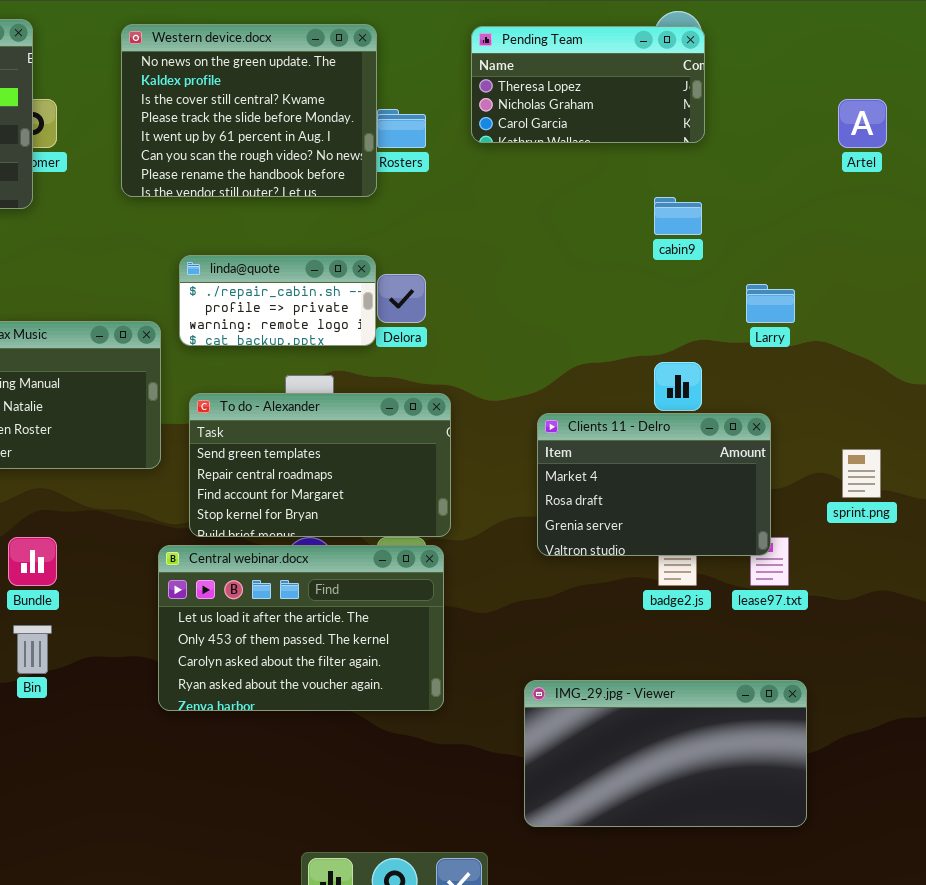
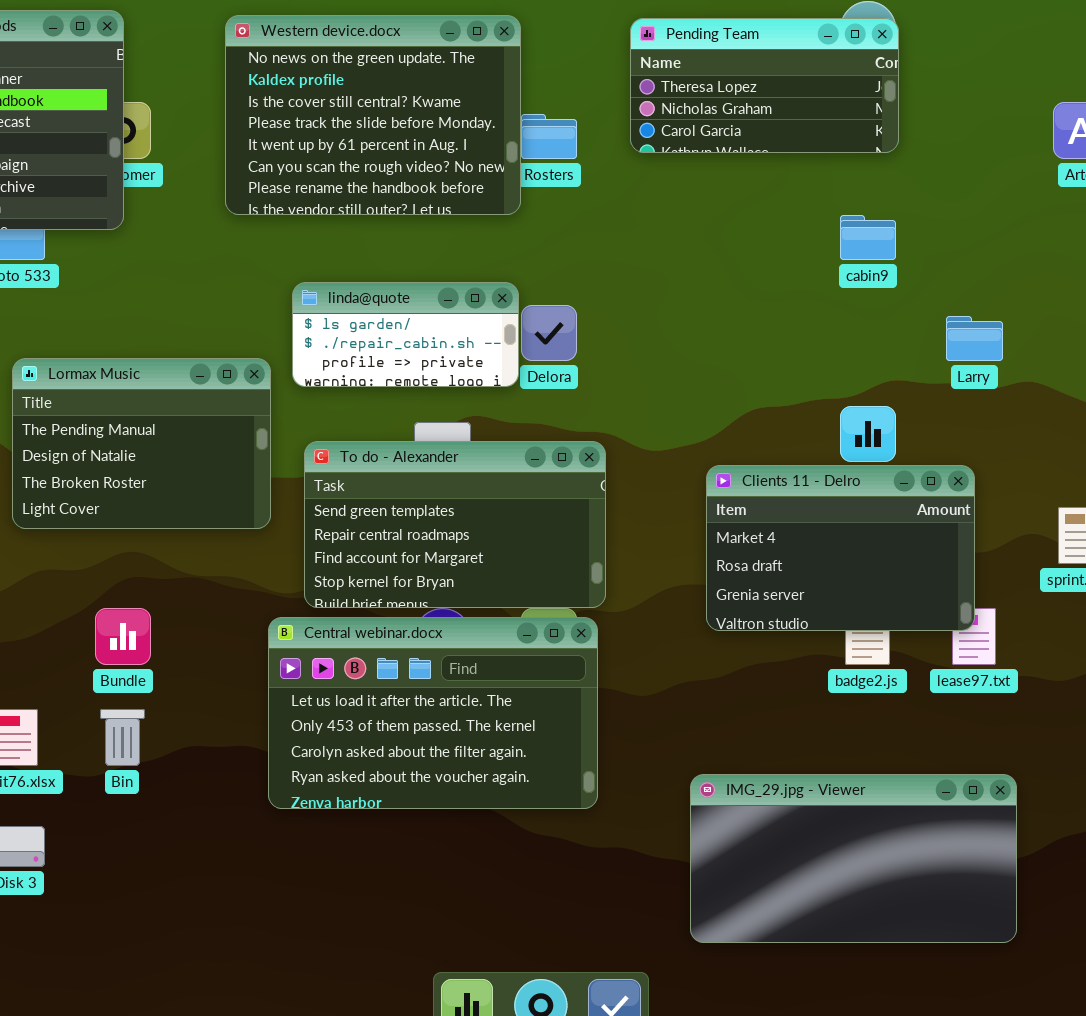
linda@quote: [179,255,376,346] -> [292,282,519,387], scrolled up 1 row

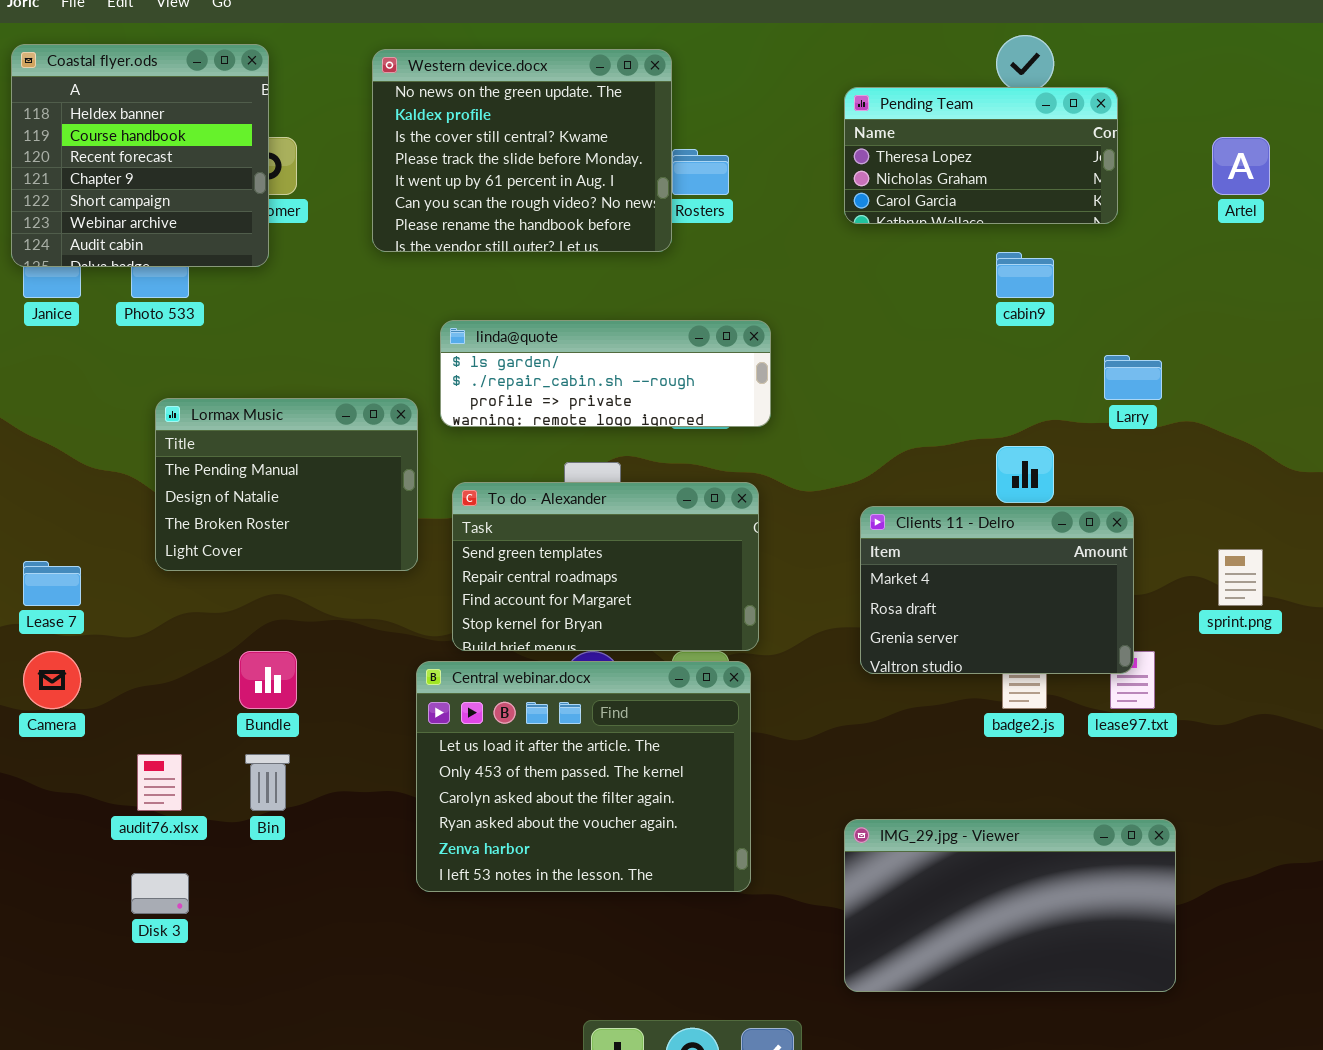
Pending Team: [630,18,899,153] -> [844,87,1118,224], moved
linda@quote: [292,282,519,387] -> [440,320,771,427], resized
Central webinar.docx: [268,617,598,809] -> [416,661,751,892], resized

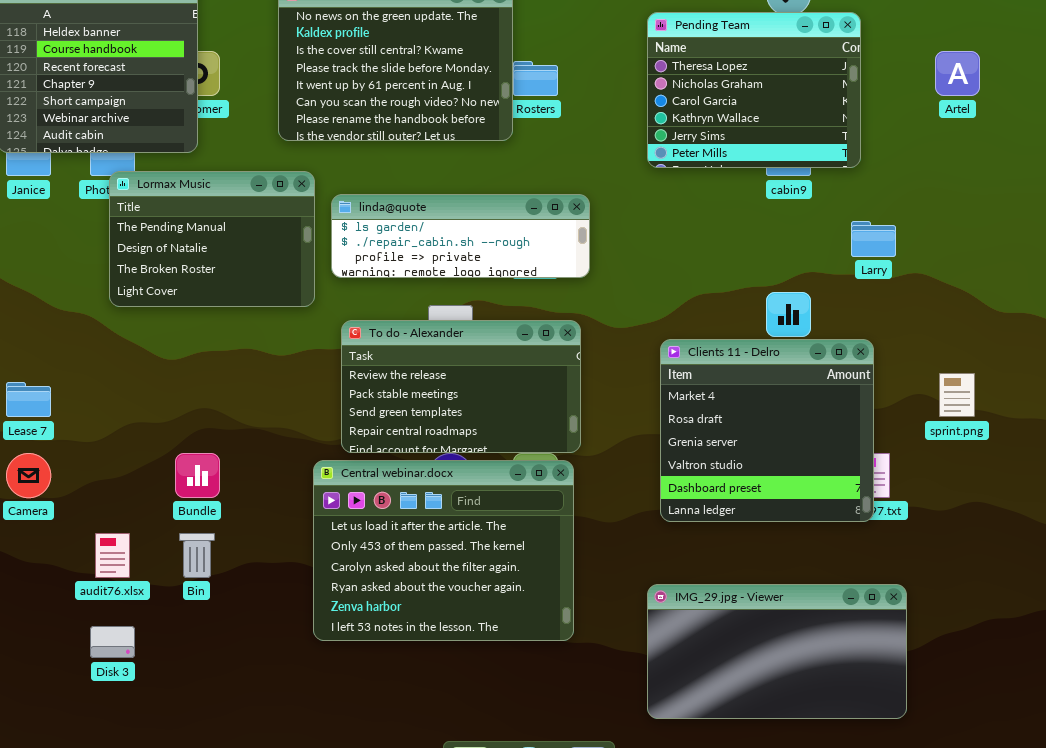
Pending Team: [844,87,1118,224] -> [647,12,861,168], resized
Lormax Music: [155,398,418,571] -> [109,171,315,307], moved
To do - Alexander: [452,482,759,651] -> [341,320,581,453], scrolled up 2 rows
Clients 11 - Delro: [860,506,1134,674] -> [660,339,874,522], resized

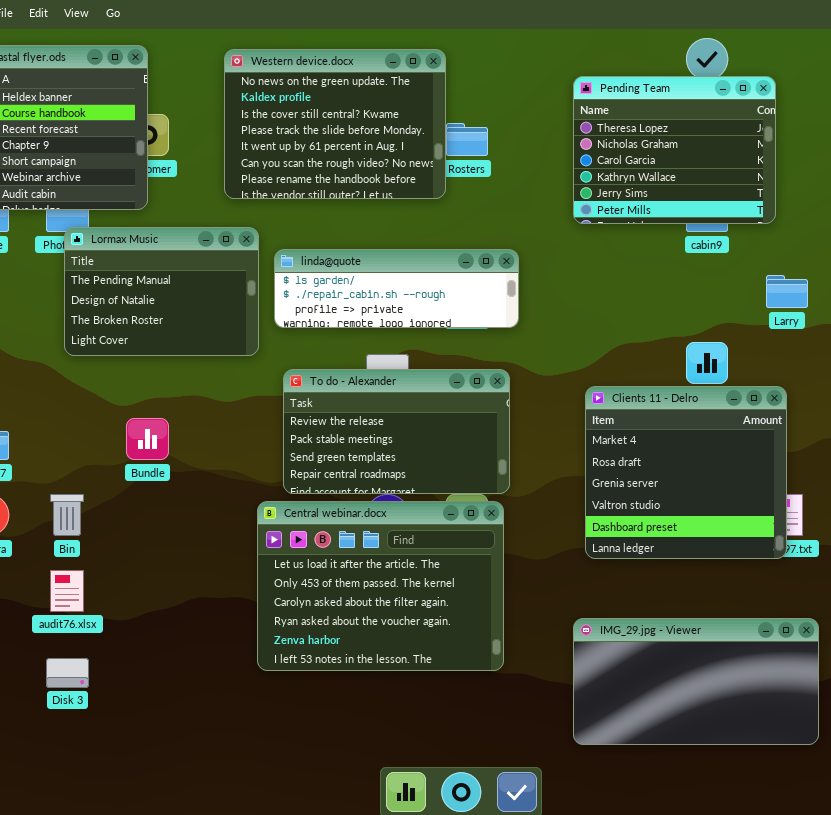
Bundle: [175,453,220,498] -> [126,418,169,460], moved
Bin: [179,533,215,578] -> [50,494,84,536], moved

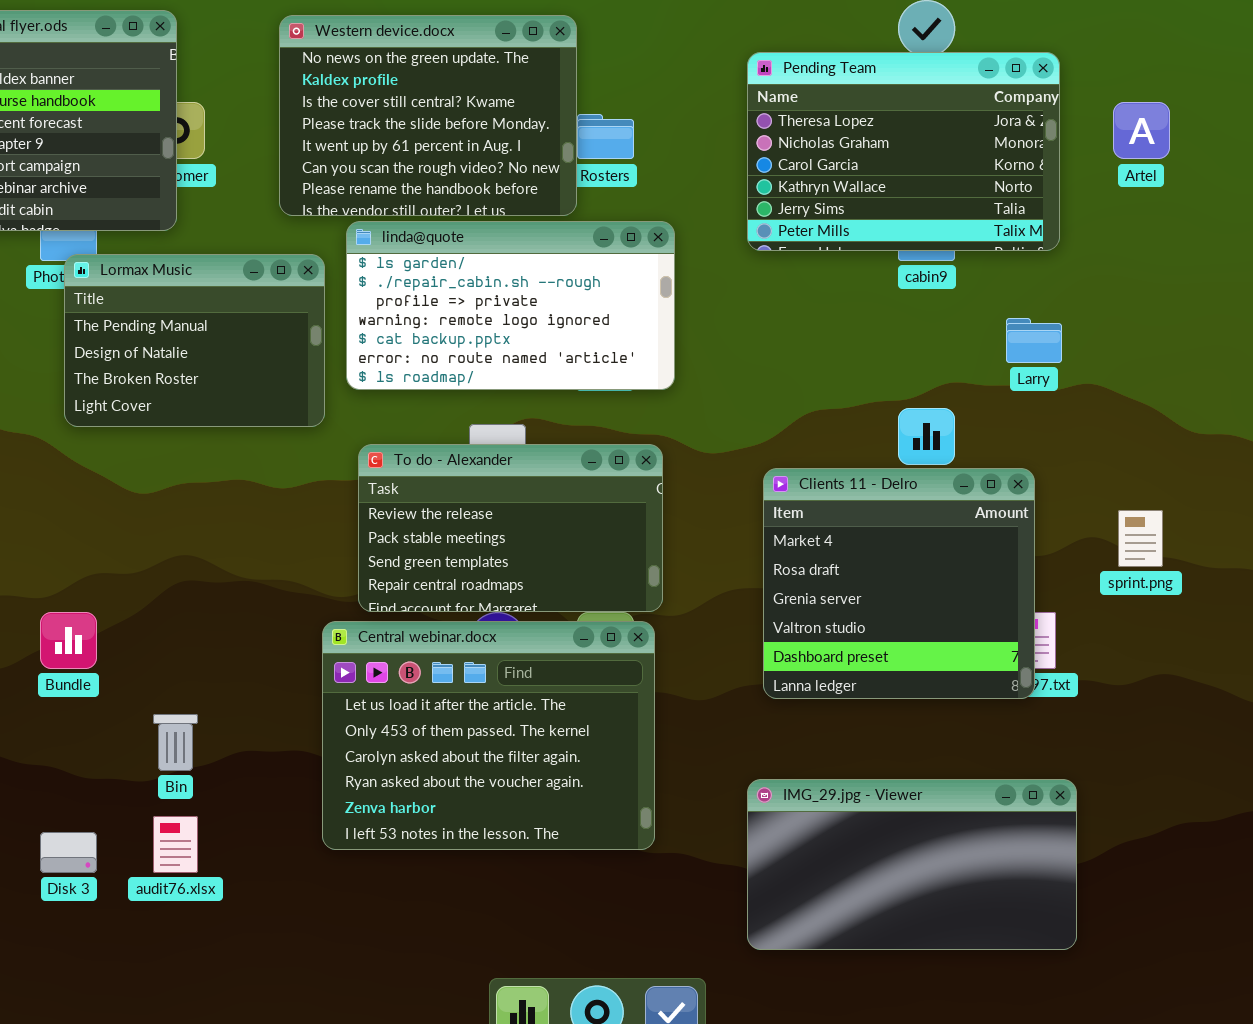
Pending Team: [573,76,776,224] -> [747,52,1060,251], resized
linda@quote: [274,249,519,328] -> [346,221,675,390], resized
Bundle: [126,418,169,460] -> [40,612,97,669], moved
Bin: [50,494,84,536] -> [153,714,198,771], moved
audit76.xlsx: [50,570,84,612] -> [153,816,198,873], moved

